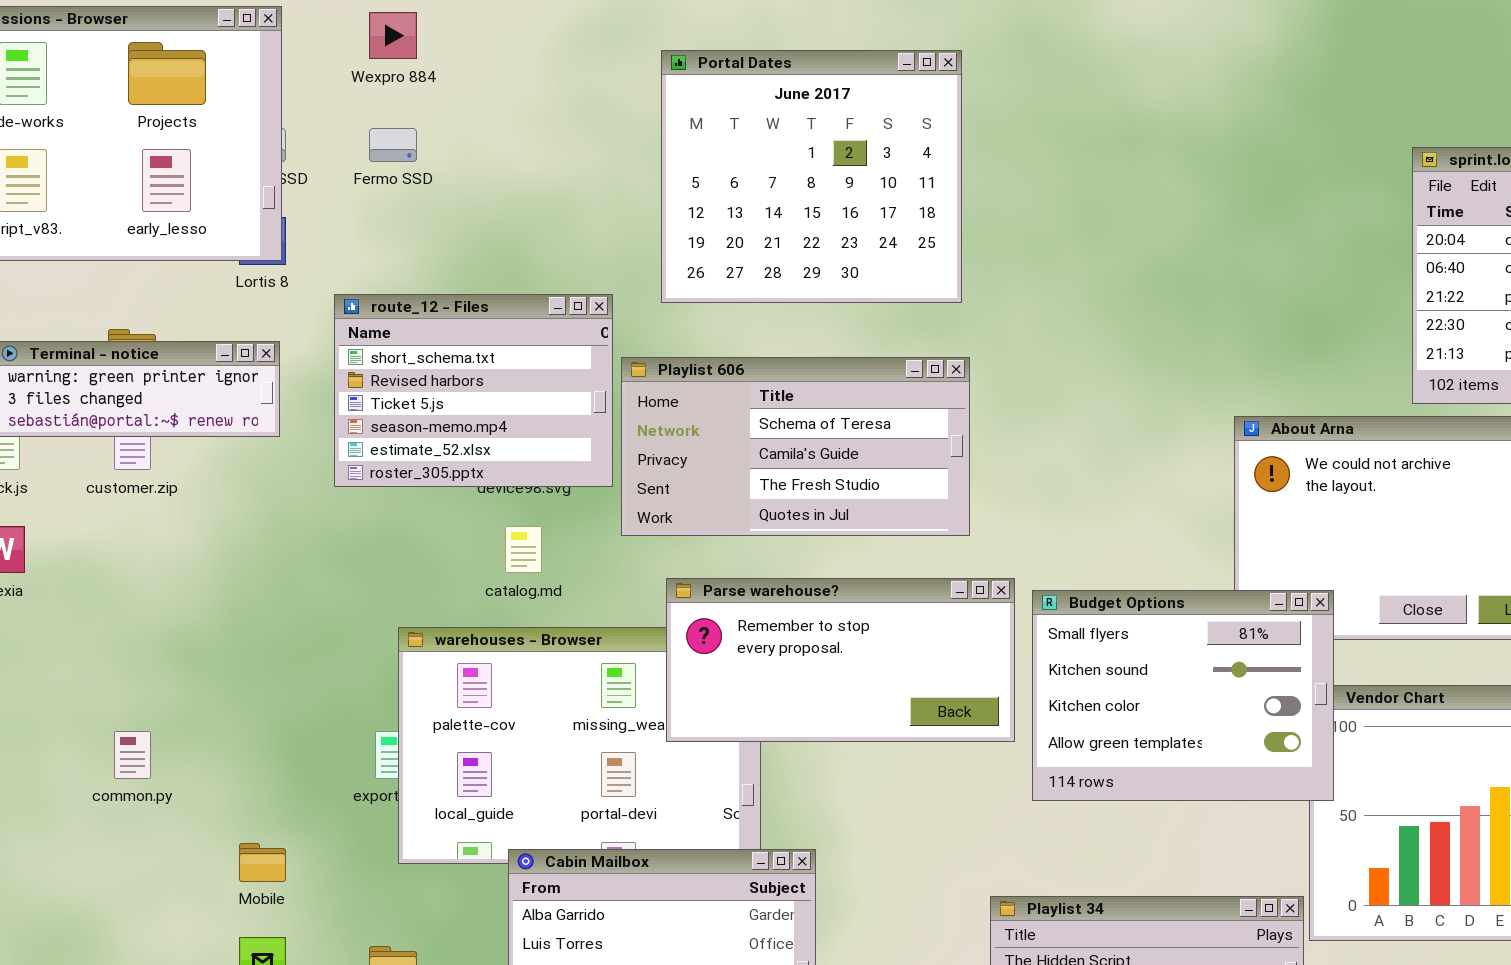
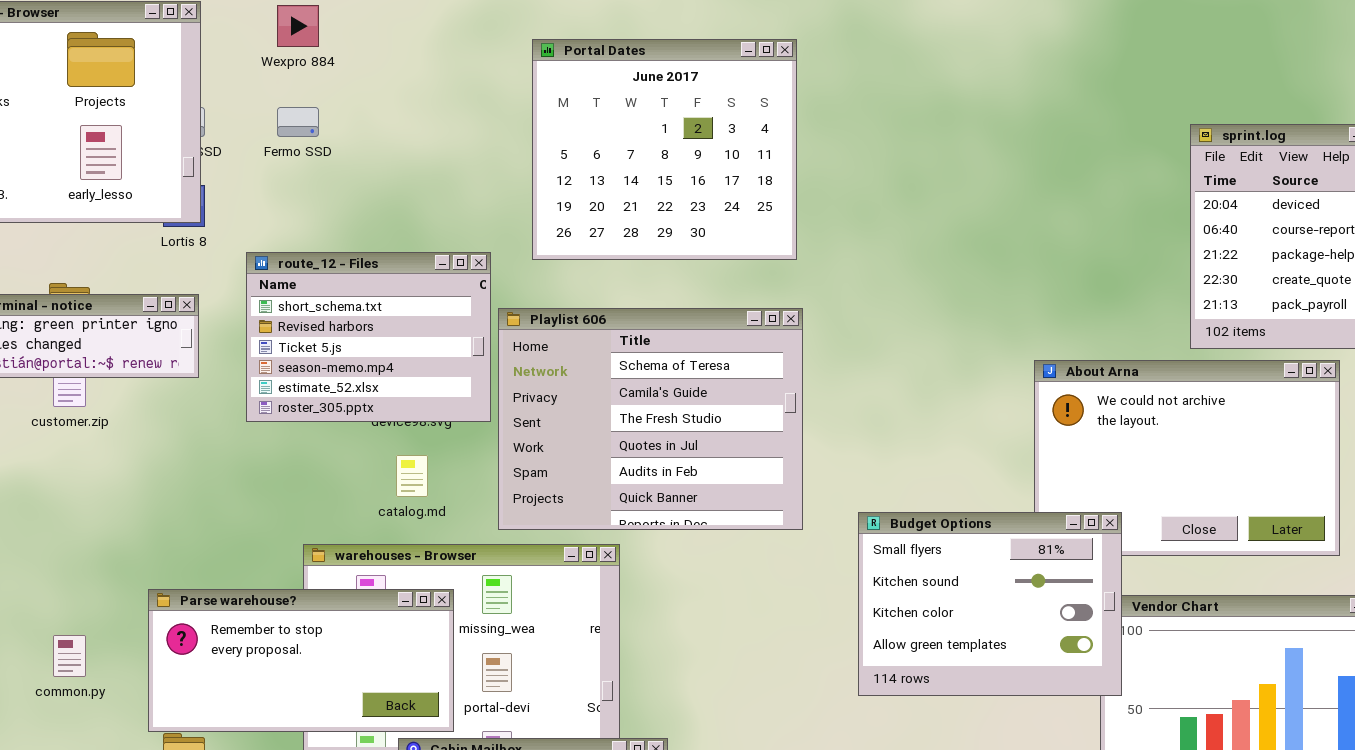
Playlist 606: [621,357,970,536] -> [498,308,803,530], resized
Parse warehouse?: [666,578,1015,742] -> [148,589,454,732], moved

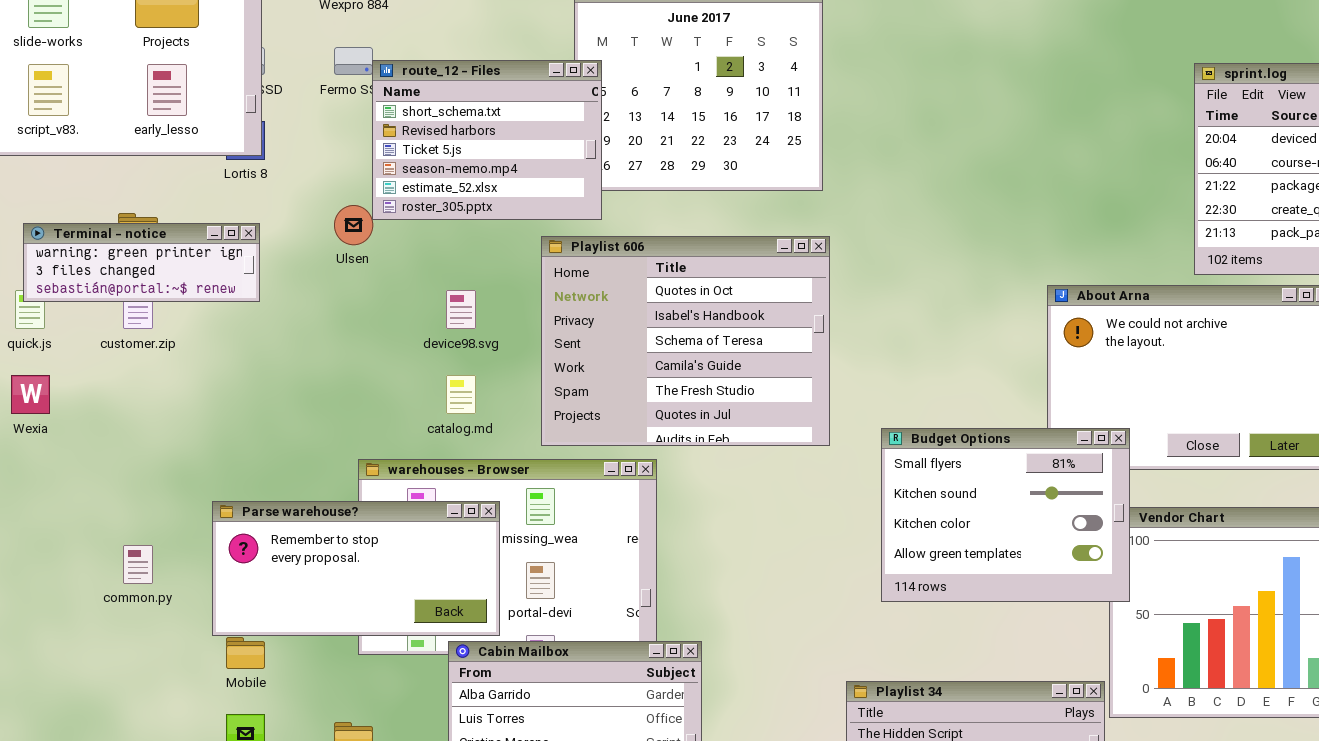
route_12 - Files: [246,252,491,422] -> [372,60,602,220], moved
Playlist 606: [498,308,803,530] -> [541,236,830,446], scrolled up 2 rows

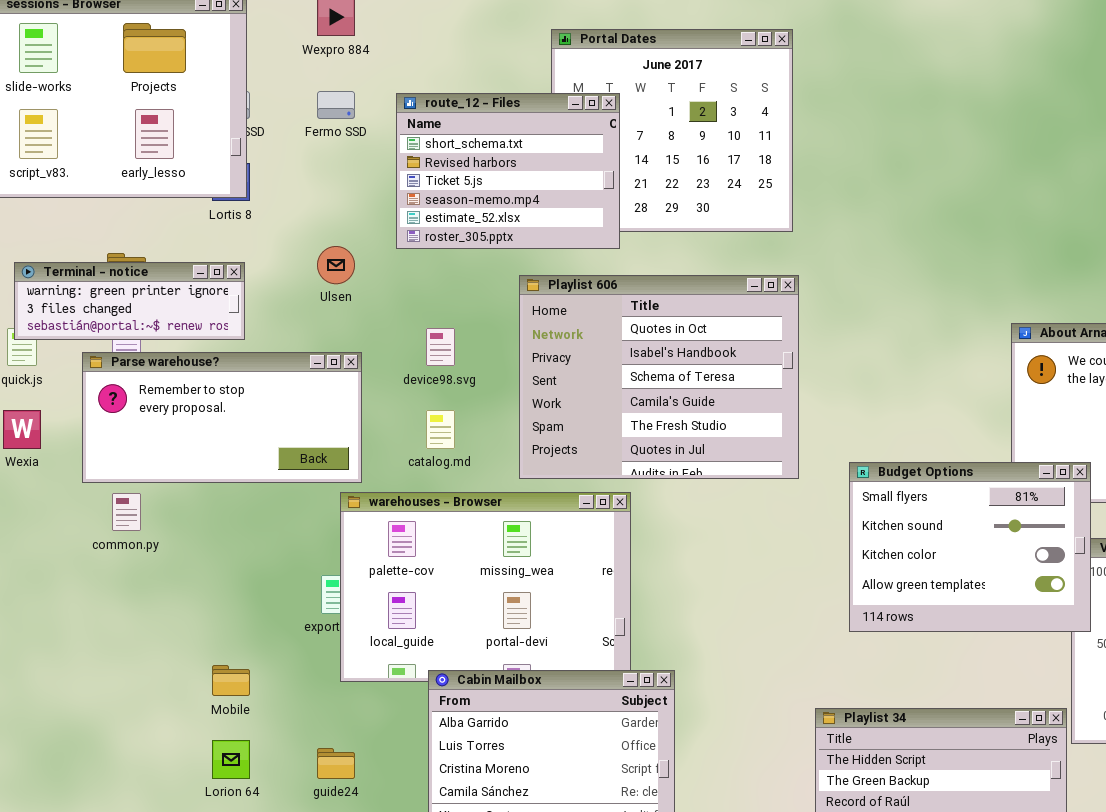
route_12 - Files: [372,60,602,220] -> [396,93,620,249], moved
Parse warehouse?: [212,501,500,636] -> [82,352,362,483], moved
common.py: [123,545,153,584] -> [112,493,141,531], moved

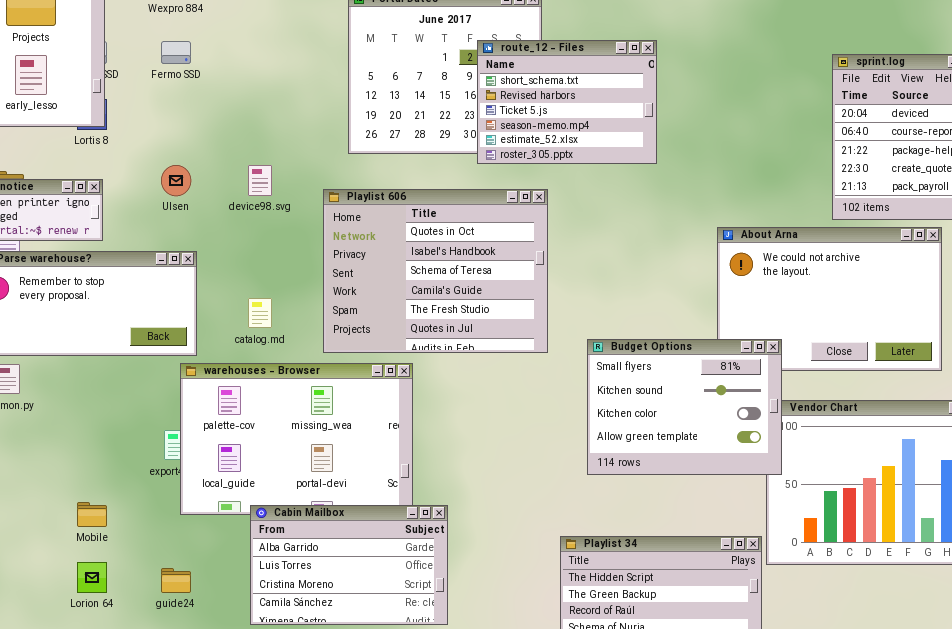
route_12 - Files: [396,93,620,249] -> [477,40,657,164], moved
device98.svg: [426,328,455,366] -> [248,165,272,196], moved

